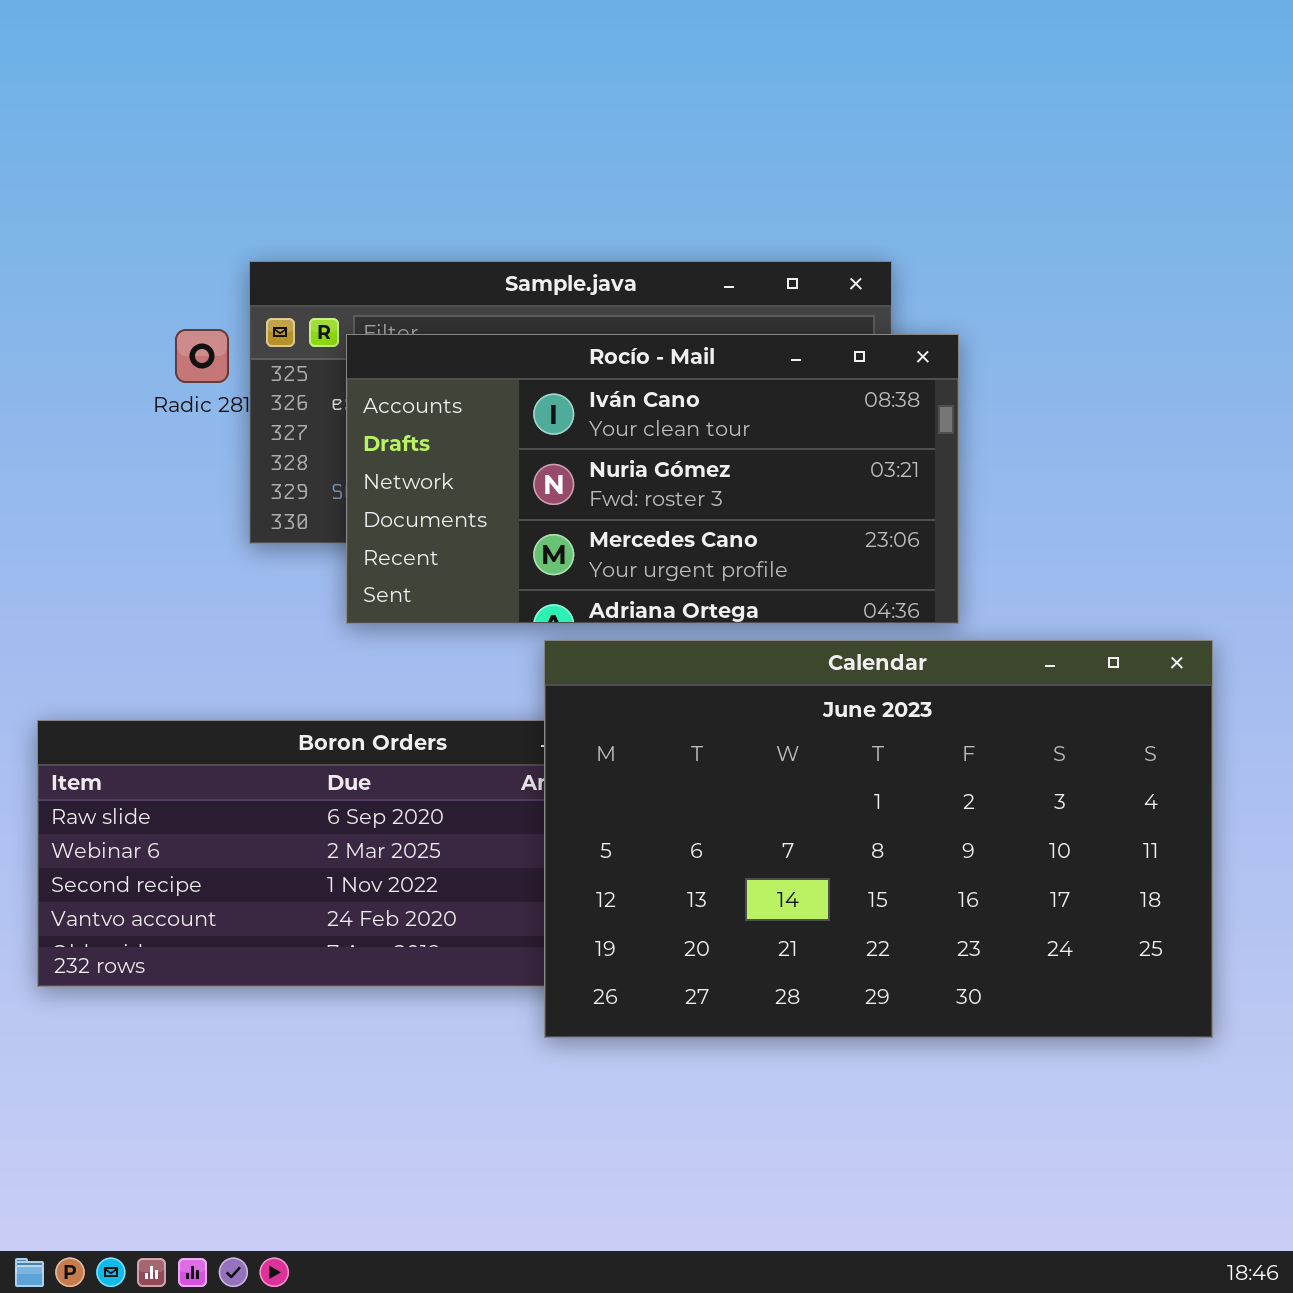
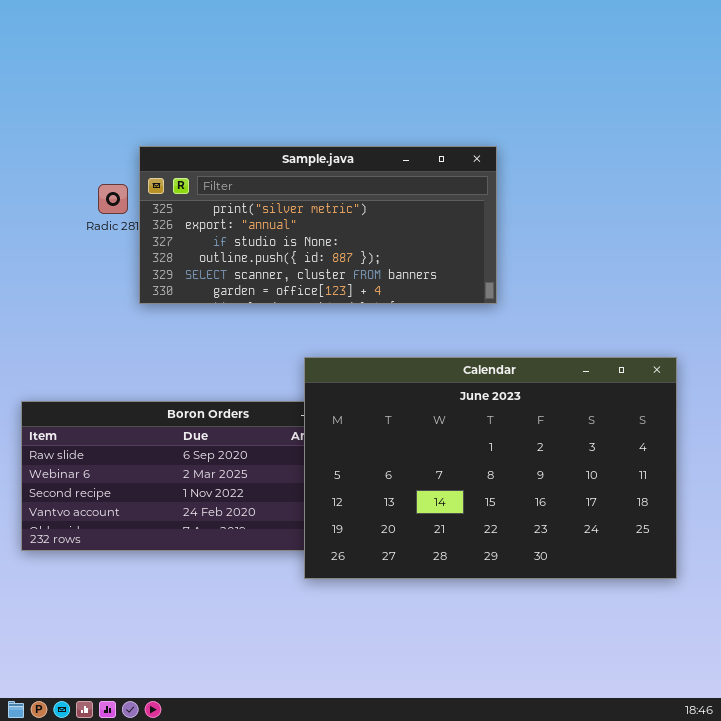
Rocío - Mail: [346,334,959,624] -> none, closed

